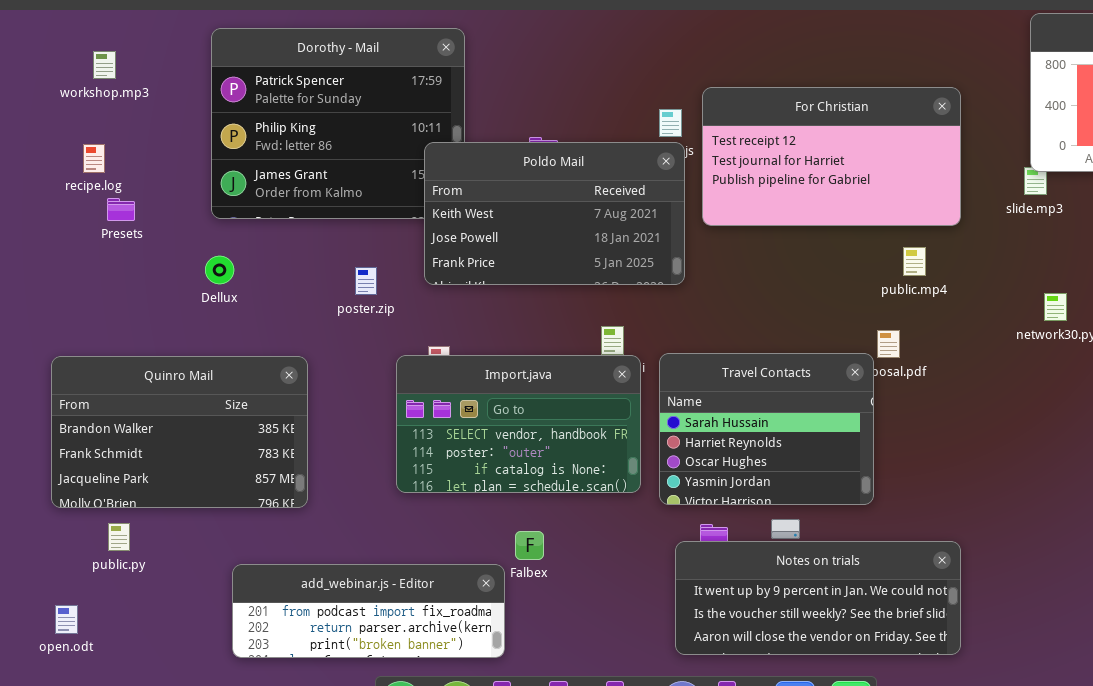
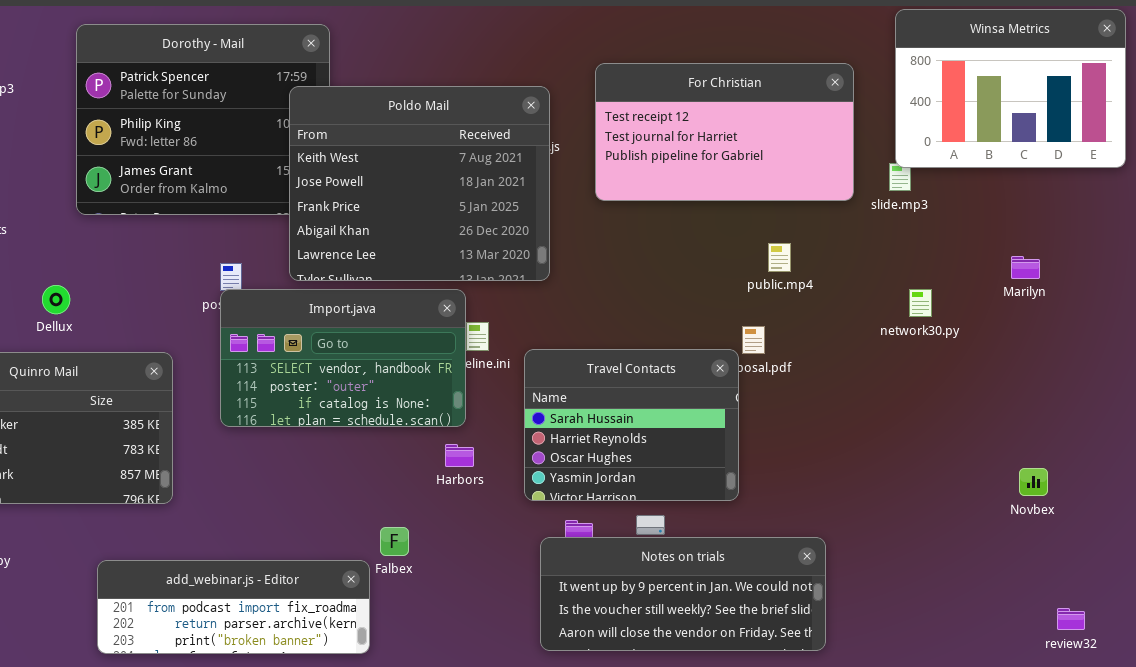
For Christian: [702,87,961,226] -> [595,63,854,201], moved
Poldo Mail: [424,142,685,285] -> [289,86,550,281], resized
Dellux: [205,256,234,284] -> [42,285,70,314], moved
Import.java: [396,355,641,493] -> [220,289,466,427], moved

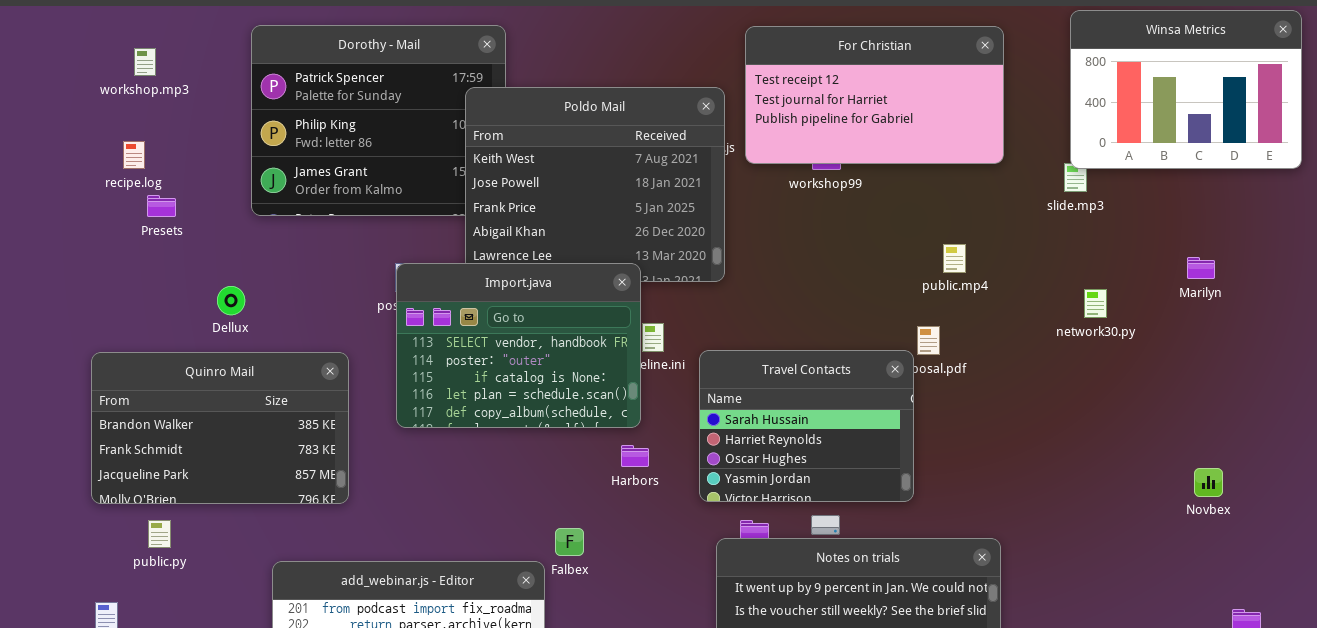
For Christian: [595,63,854,201] -> [745,26,1004,164], moved
Import.java: [220,289,466,427] -> [396,263,641,428], resized

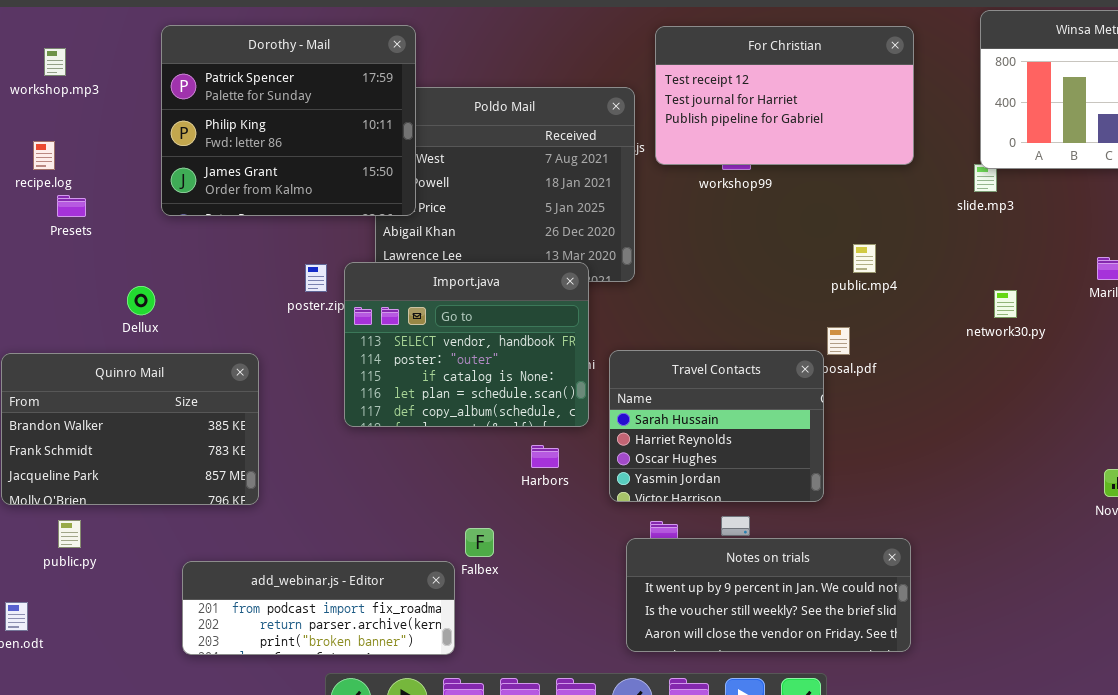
Dorothy - Mail: [251,25,506,216] -> [161,25,416,216], raised
Import.java: [396,263,641,428] -> [344,262,589,427], moved

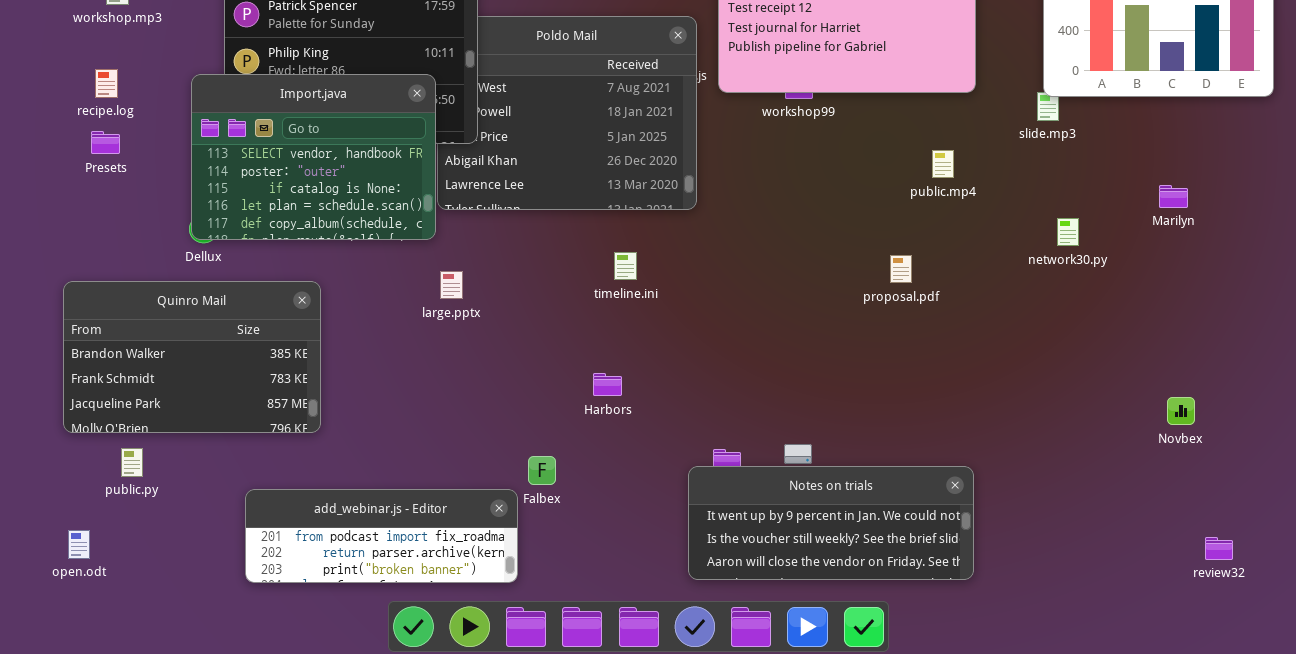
Presets: [57,195,86,217] -> [91,131,120,154], moved
public.mp4: [853,244,876,273] -> [932,150,954,178], moved
Import.java: [344,262,589,427] -> [191,74,436,240], moved
Travel Contacts: [609,350,824,502] -> none, closed

